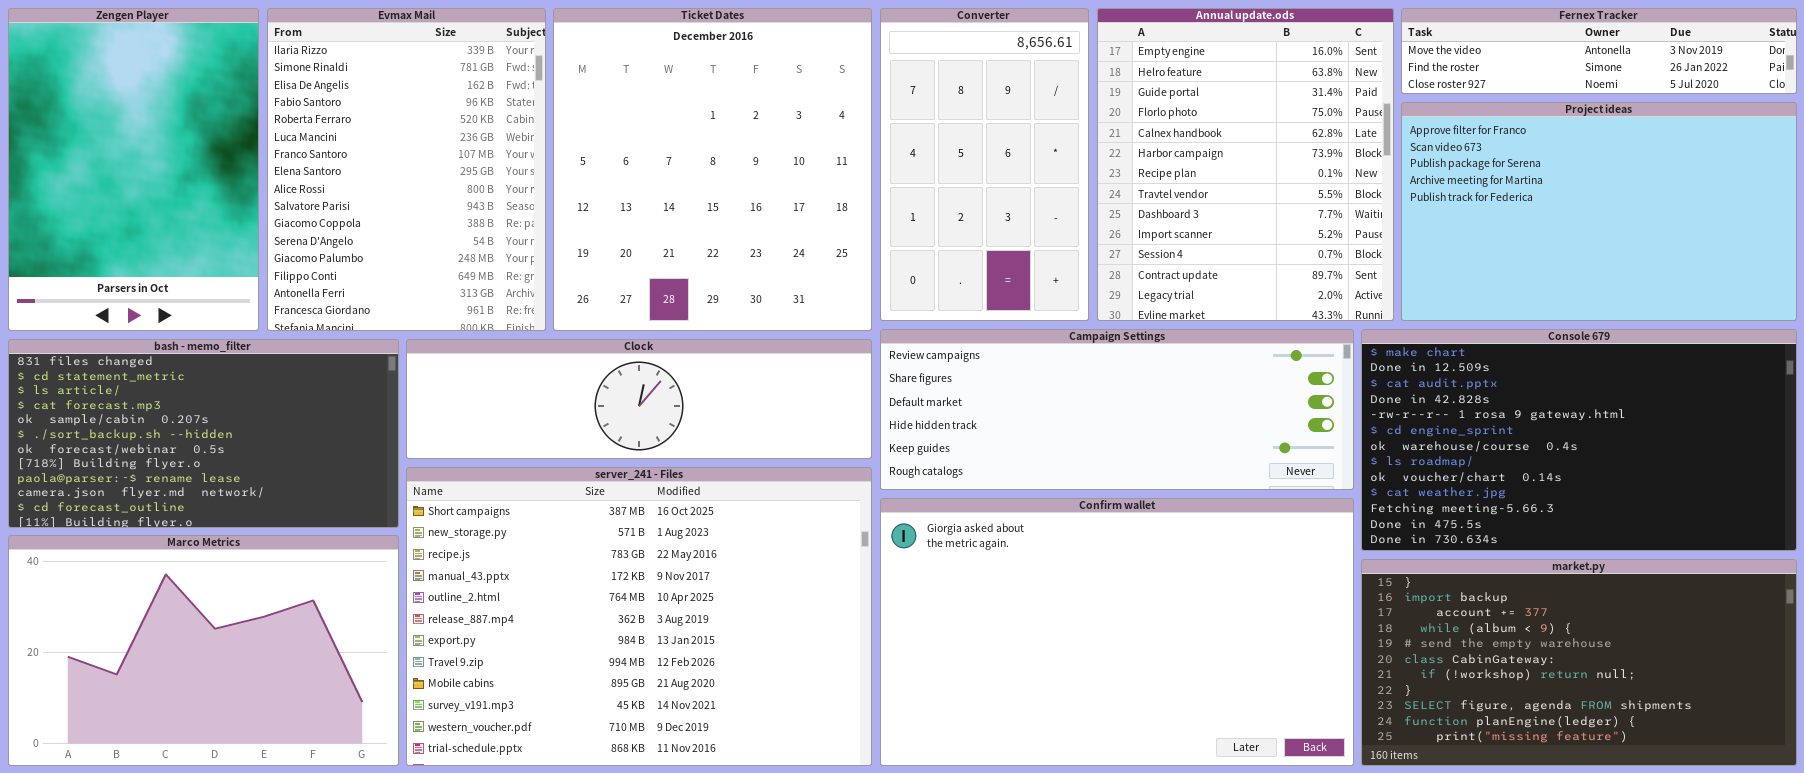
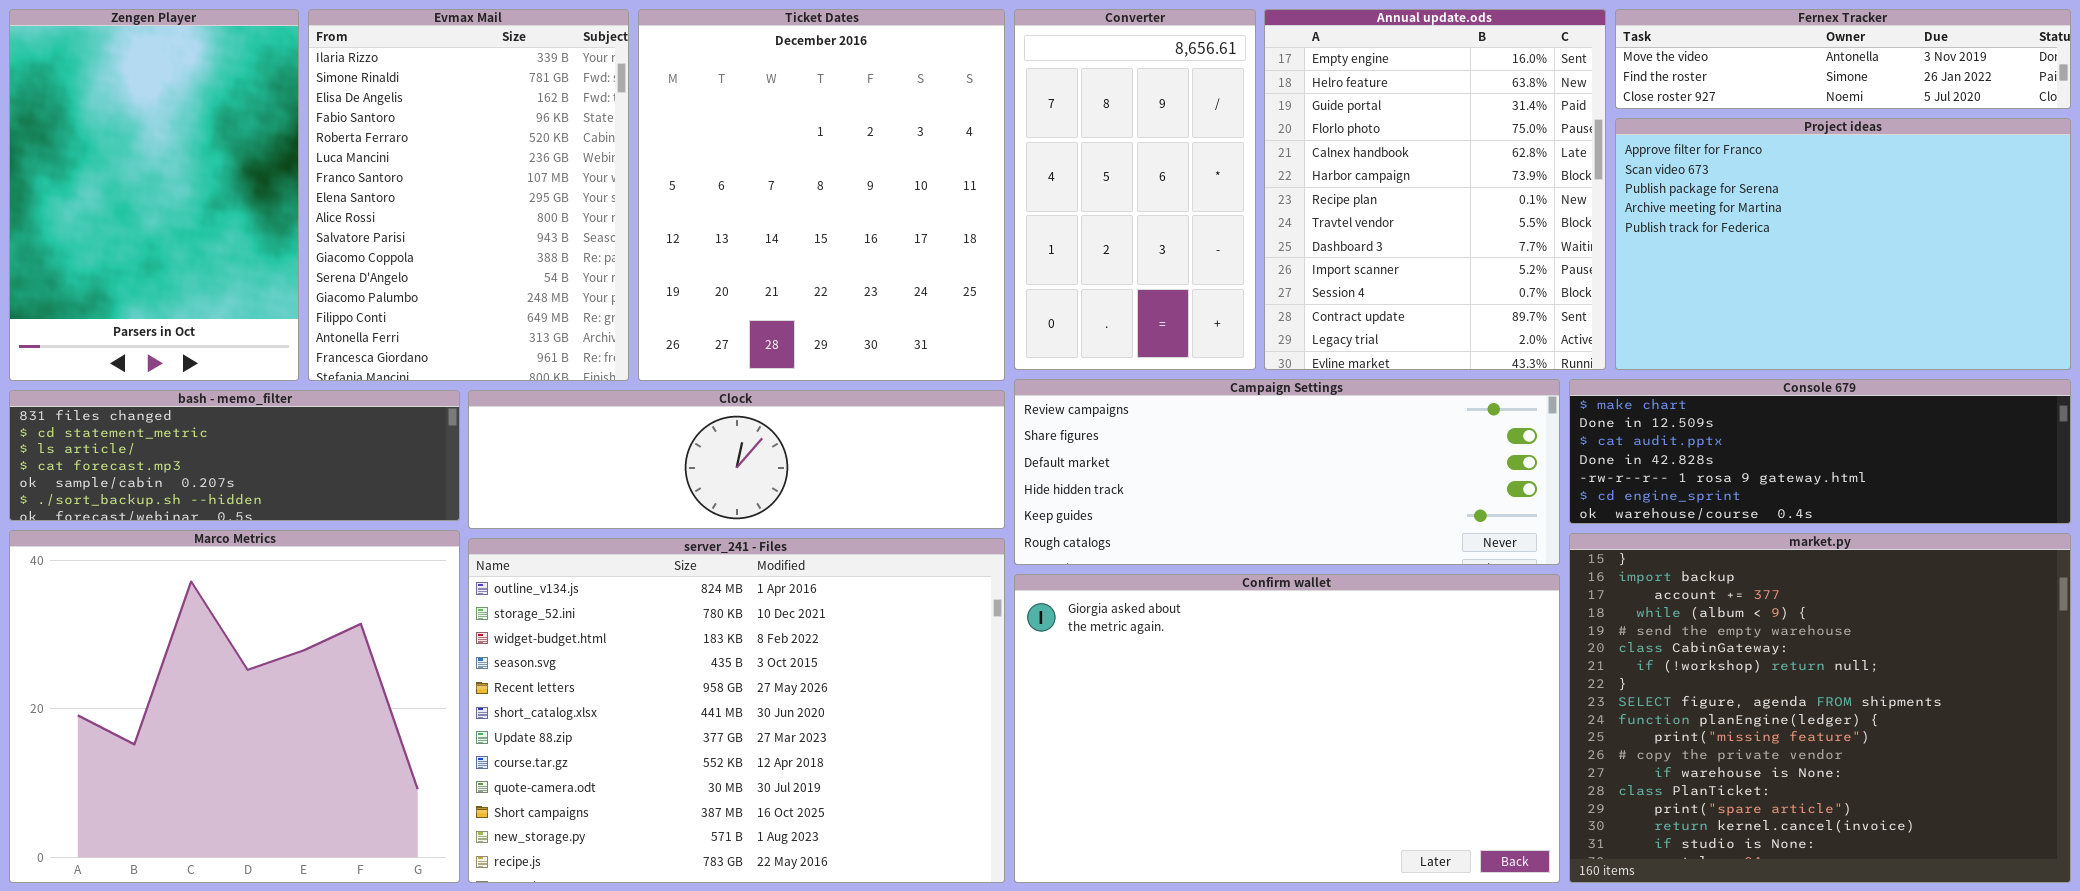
Console 679: [1361,329,1797,551] -> [1569,379,2071,524], resized
bash - memo_filter: [8,339,399,528] -> [9,390,460,521], resized
server_241 - Files: [406,467,872,766] -> [468,538,1005,883], scrolled up 9 rows
Marco Metrics: [8,535,399,766] -> [9,530,460,883], resized
market.py: [1361,559,1797,766] -> [1569,533,2071,883], resized

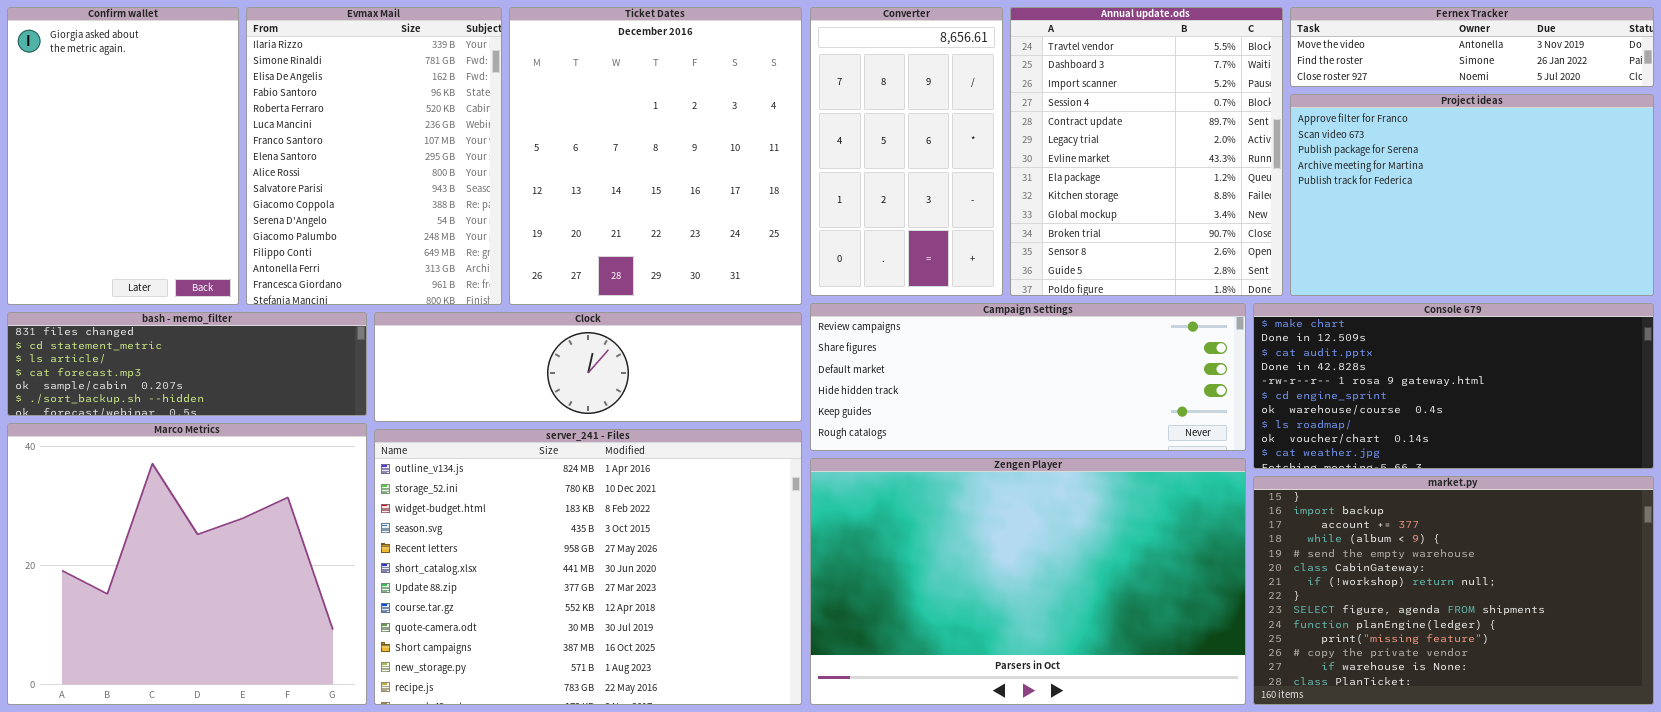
Zengen Player: [9,9,299,381] -> [810,458,1246,705], moved, resized
Annual update.ods: [1264,9,1606,370] -> [1010,7,1283,296], scrolled down 7 rows
Console 679: [1569,379,2071,524] -> [1253,303,1654,469], resized
market.py: [1569,533,2071,883] -> [1253,476,1654,705], resized
Confirm wallet: [1014,574,1560,883] -> [7,7,239,305], moved, resized

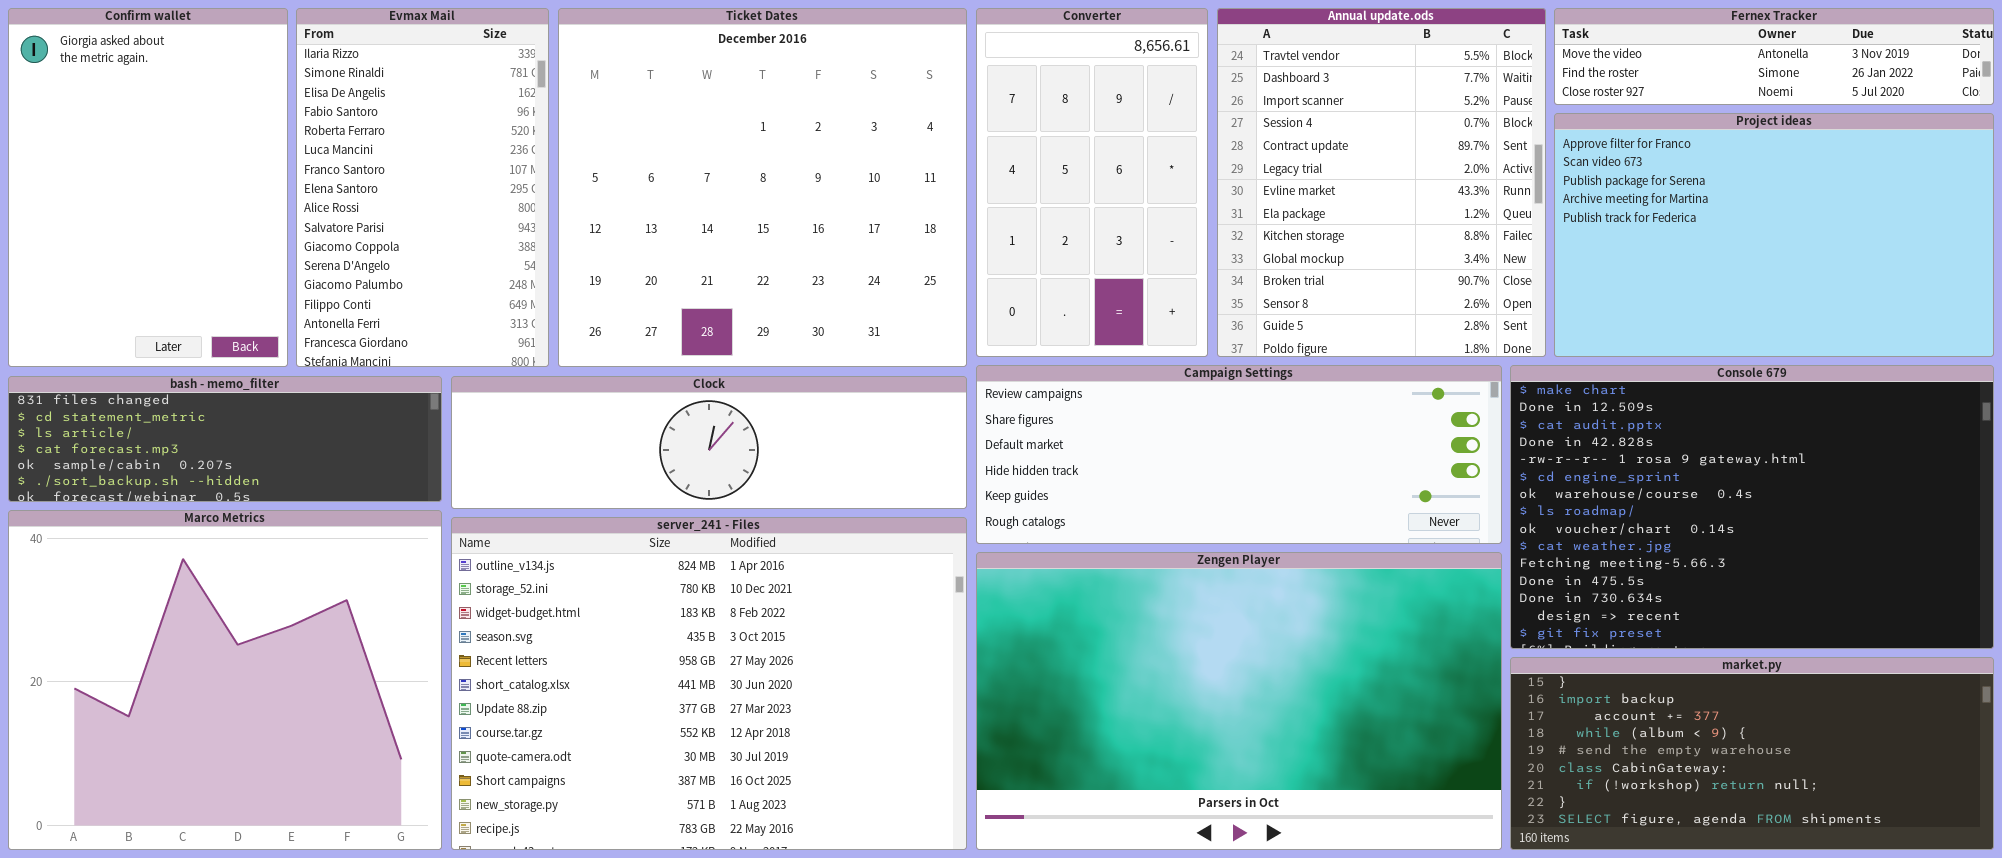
Evmax Mail: [246,7,502,305] -> [296,8,549,367], resized
Ticket Dates: [509,7,802,305] -> [558,8,967,367], resized
Console 679: [1253,303,1654,469] -> [1510,365,1994,649], resized
market.py: [1253,476,1654,705] -> [1510,657,1994,850], resized

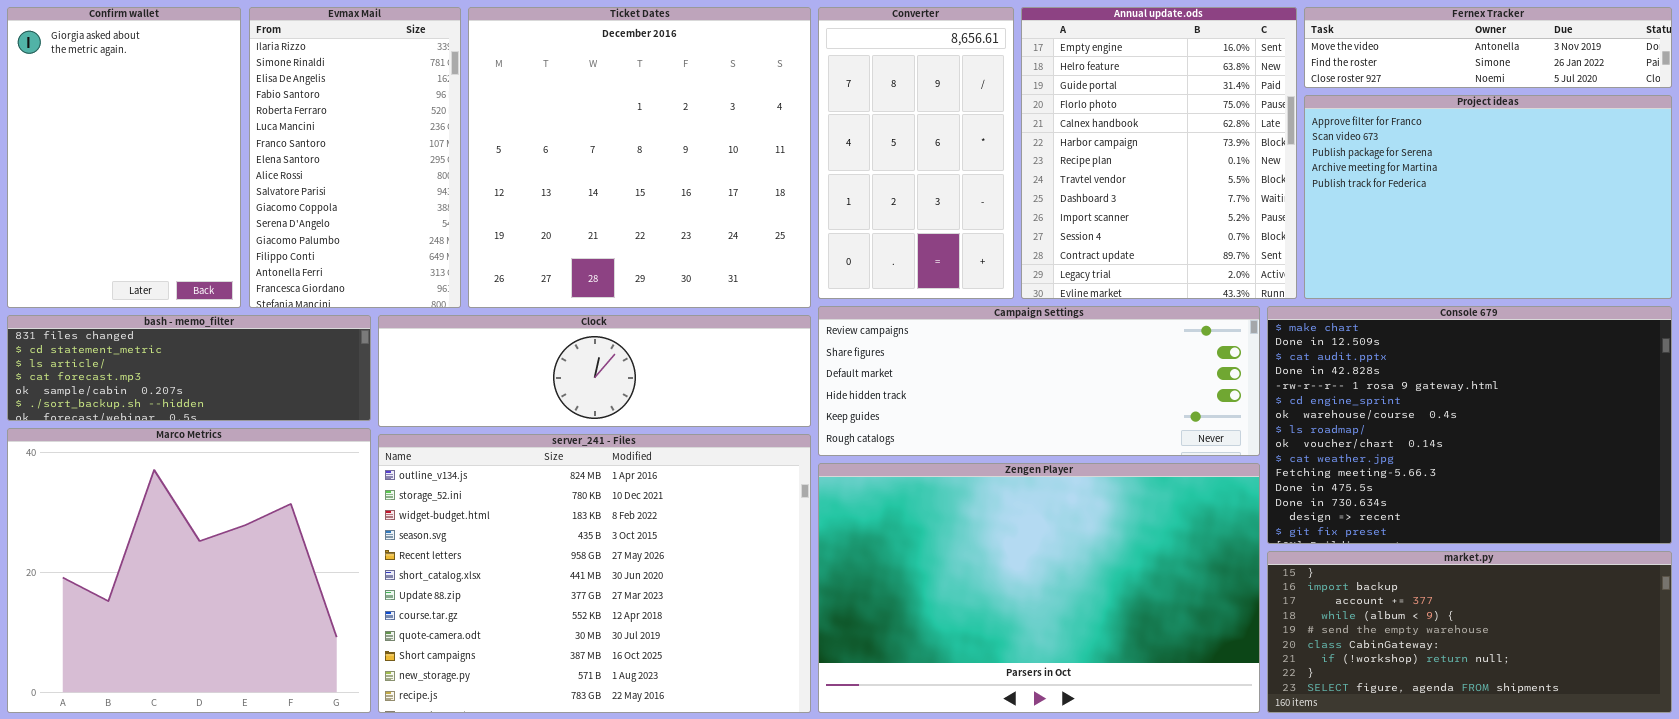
Annual update.ods: [1217,8,1546,357] -> [1021,7,1297,299], scrolled up 7 rows

